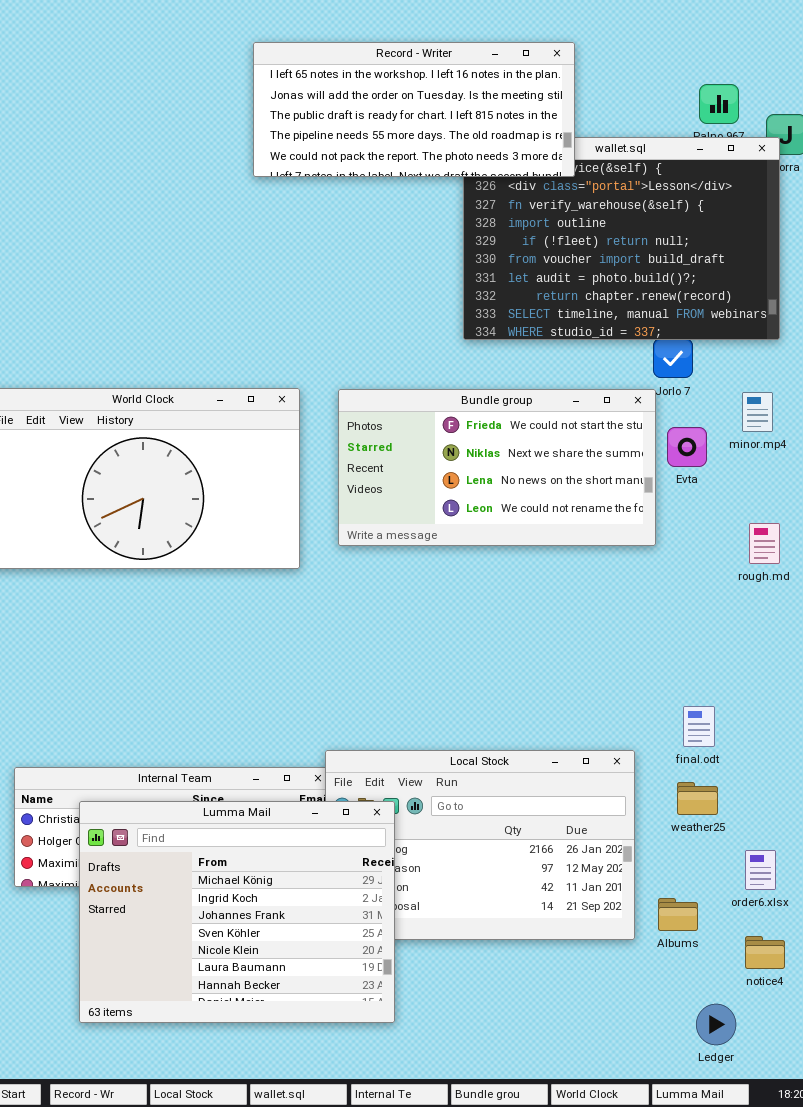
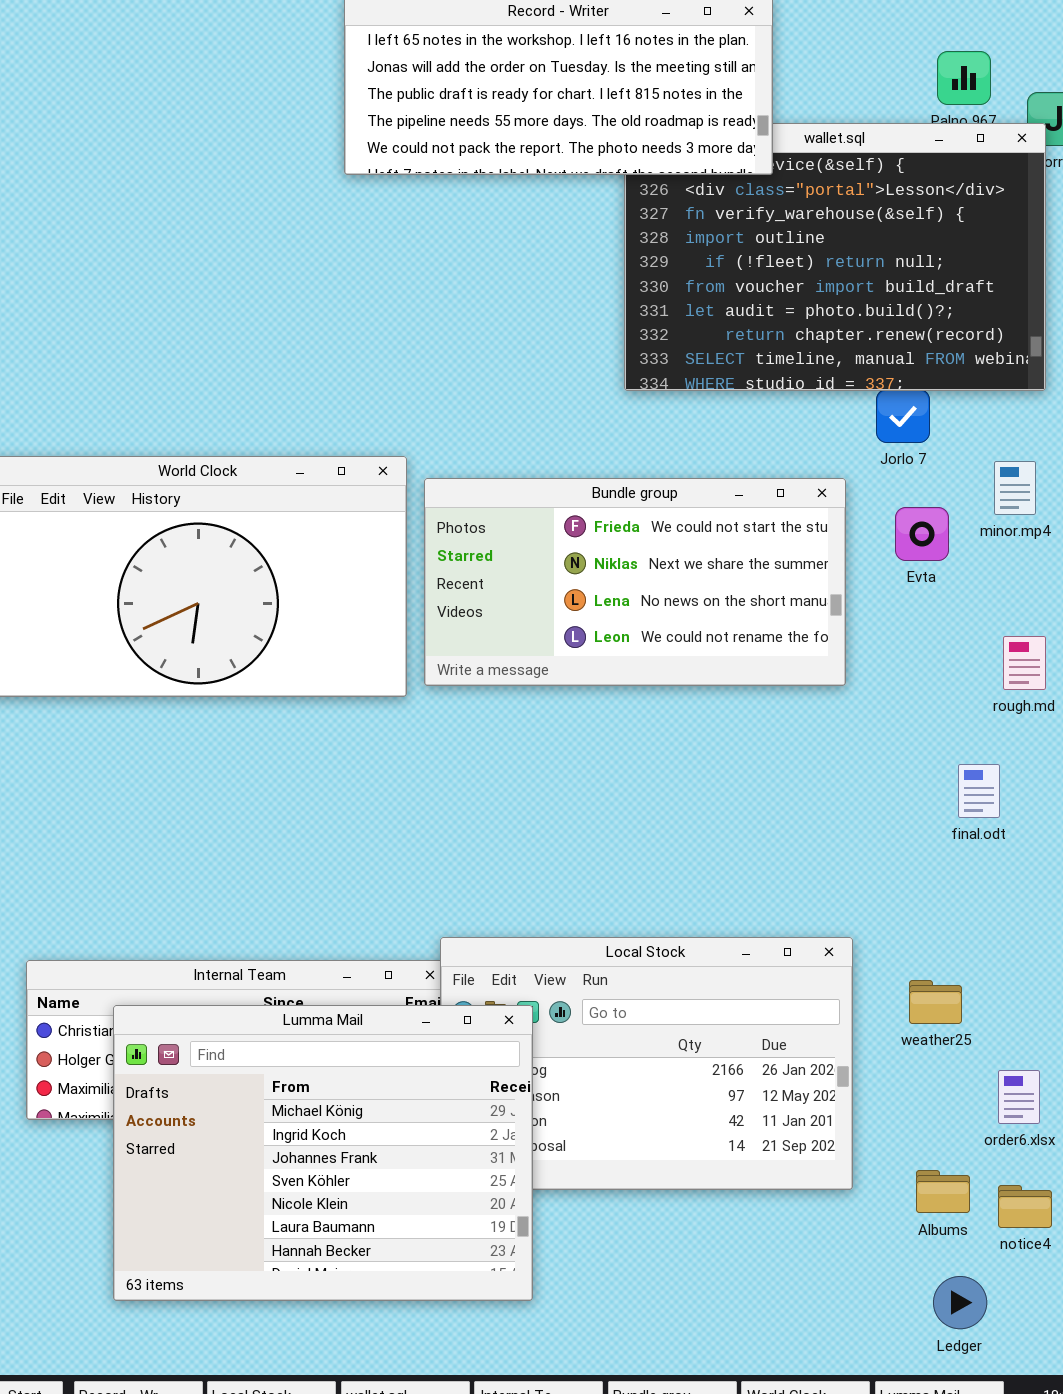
Bundle group: [338,389,656,546] -> [424,478,846,686], moved
final.odt: [683,706,715,747] -> [958,764,1000,818], moved
Albums: [658,898,698,931] -> [916,1170,970,1213], moved

